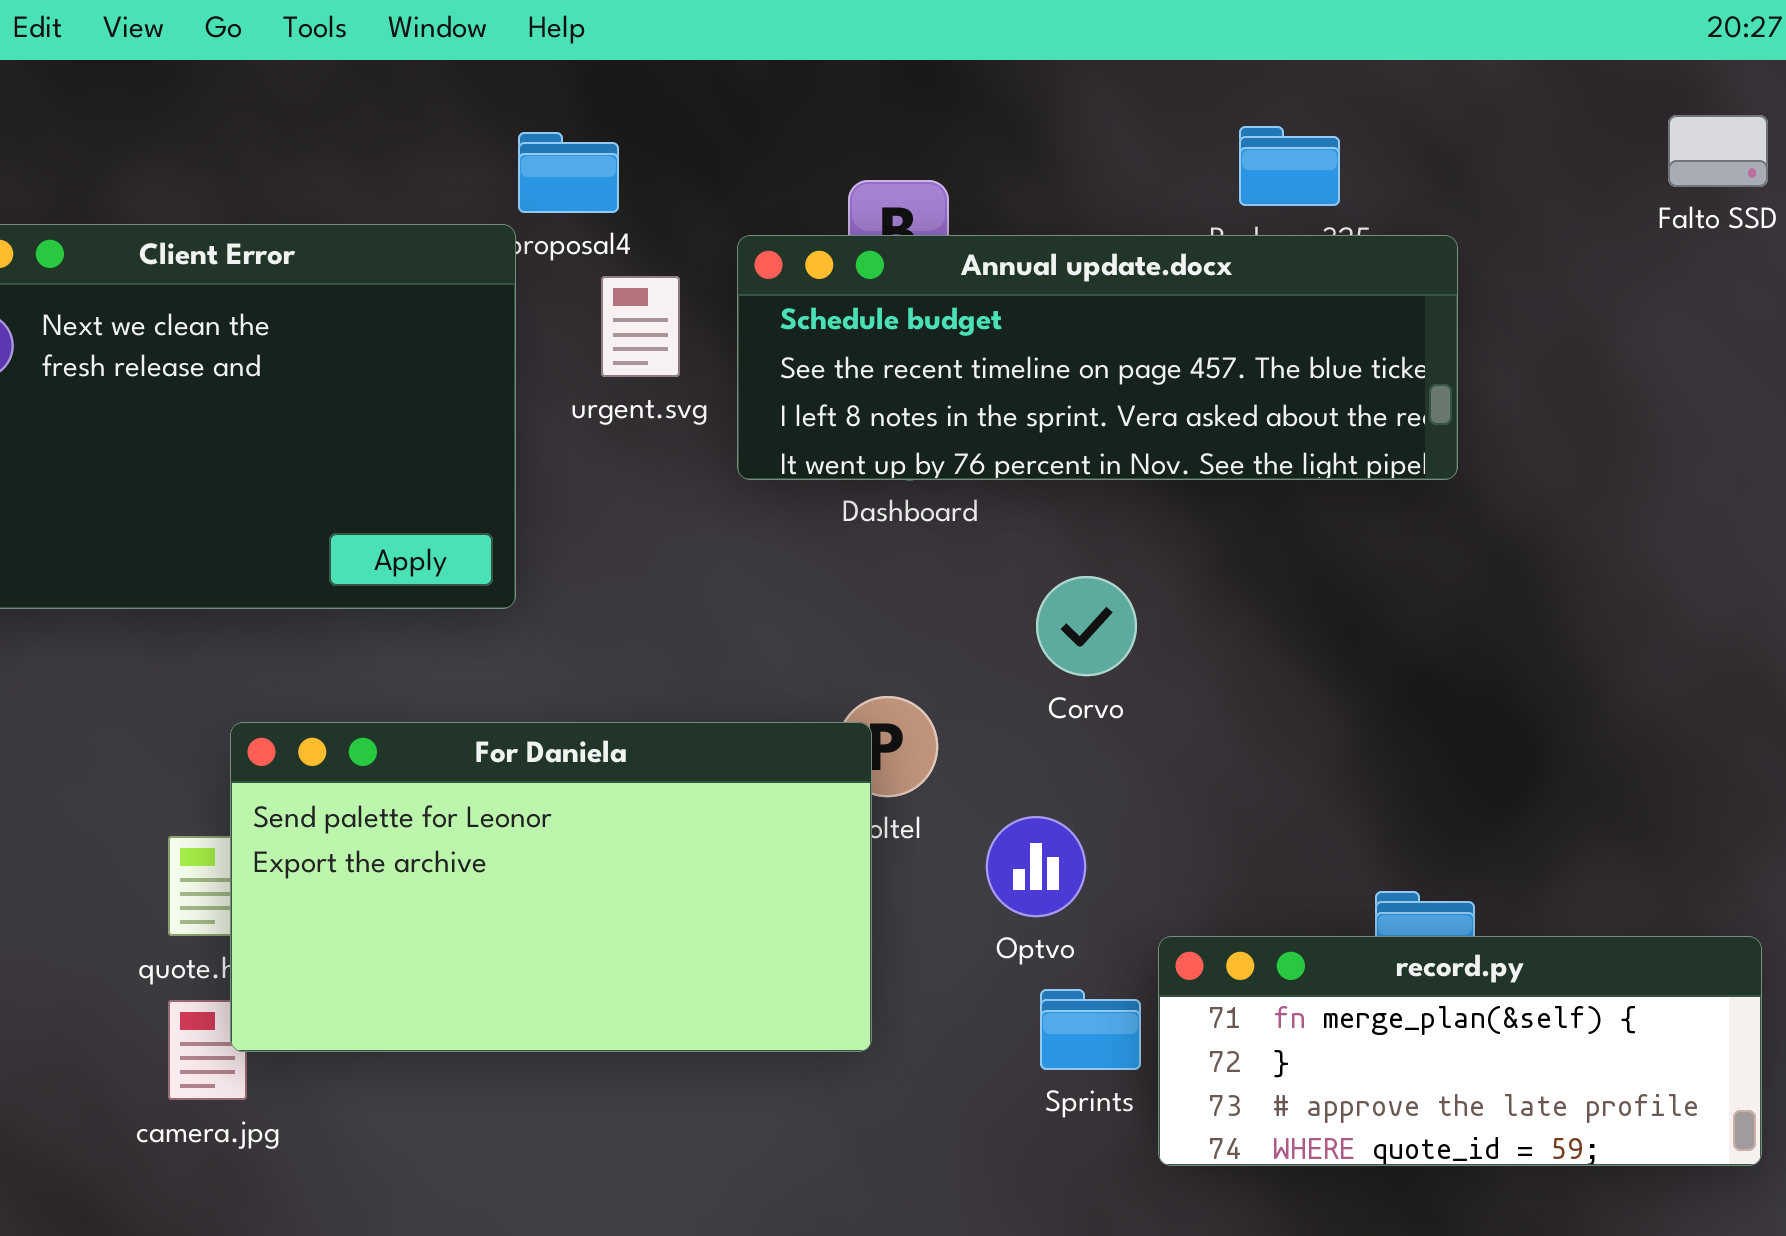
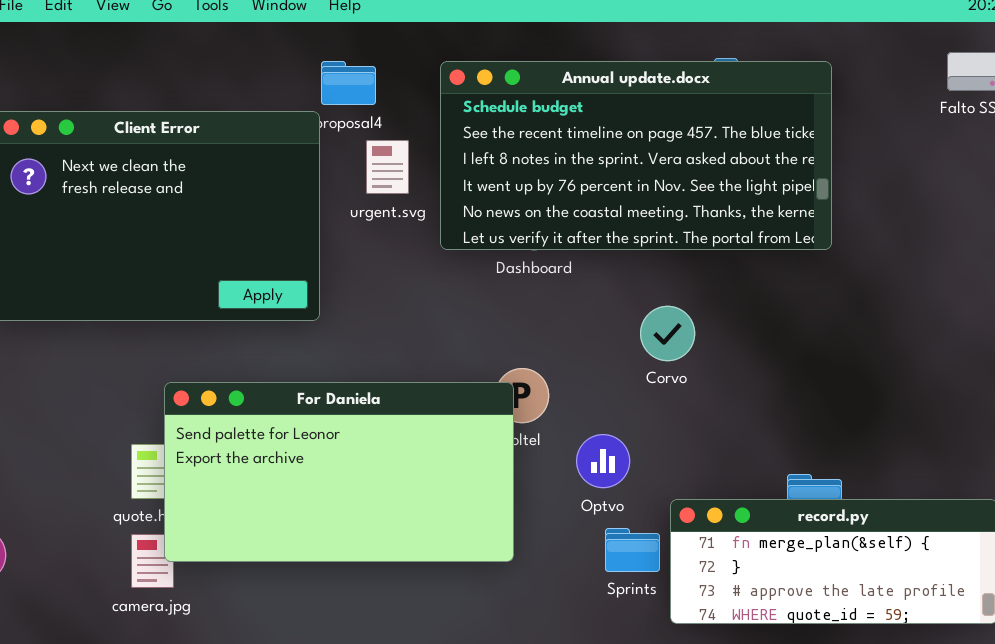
Annual update.docx: [737,235,1458,480] -> [440,61,832,250], resized
Corvo: [1036,576,1137,676] -> [640,306,695,361], moved

